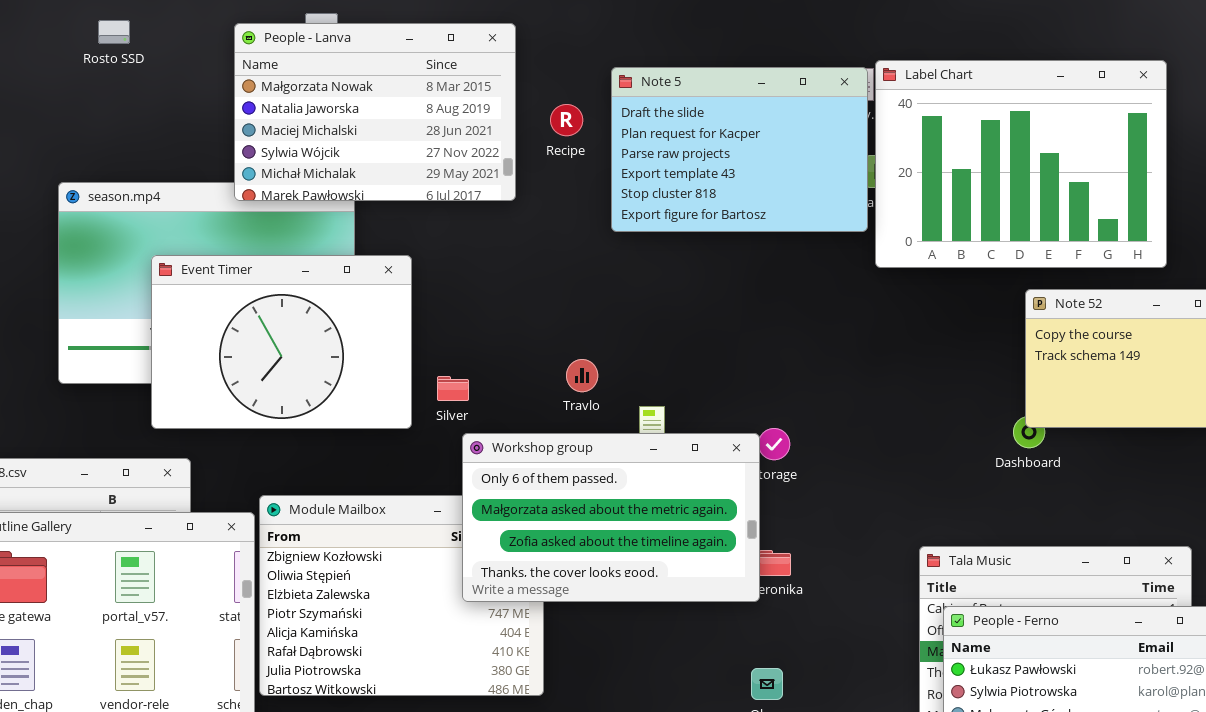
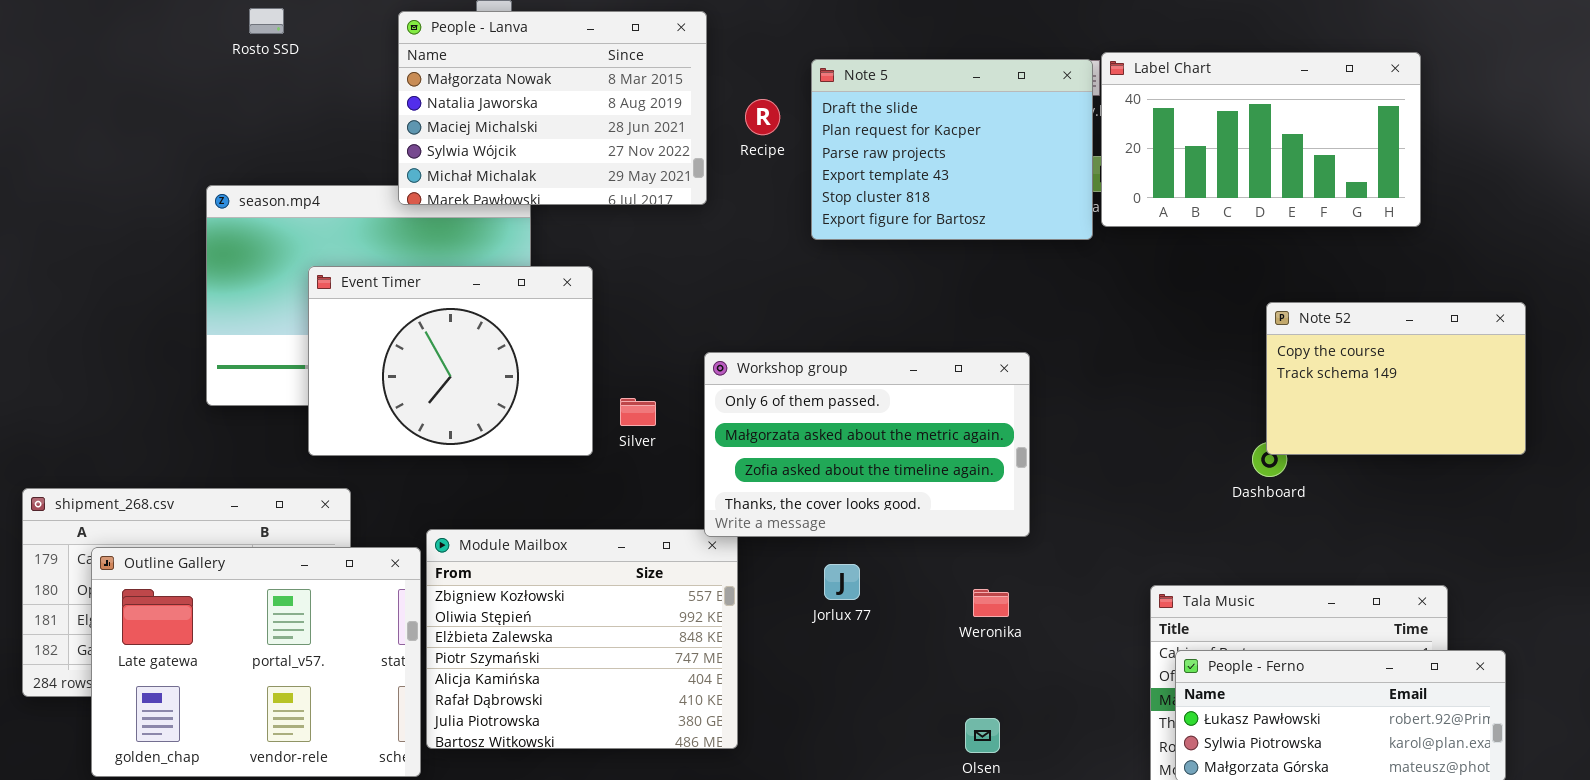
Label Chart: [875,60,1167,268] -> [1101,52,1421,227], resized
Workshop group: [462,433,760,602] -> [704,352,1030,537], moved

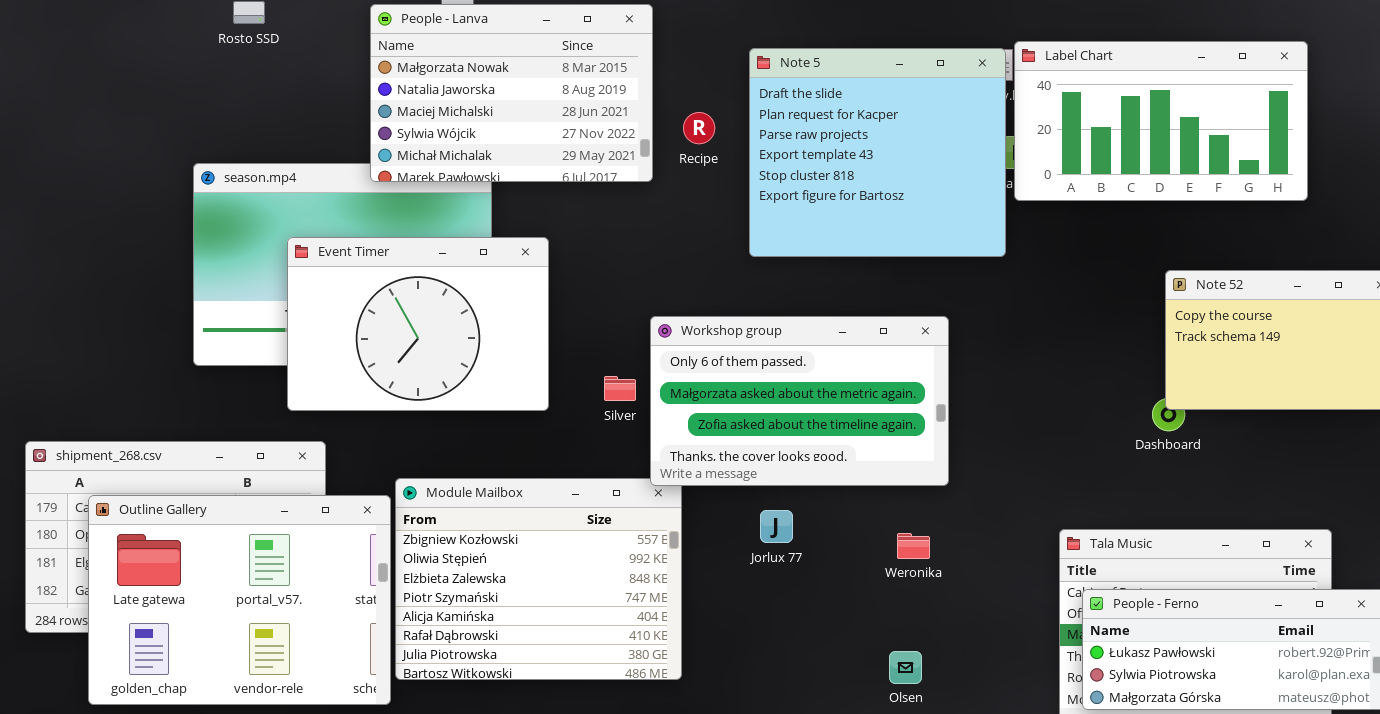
Note 5: [811,59,1093,240] -> [749,48,1006,257], resized
Recipe: [745,99,780,135] -> [683,112,715,144], moved
Silver: [620,398,656,426] -> [604,376,636,401], moved

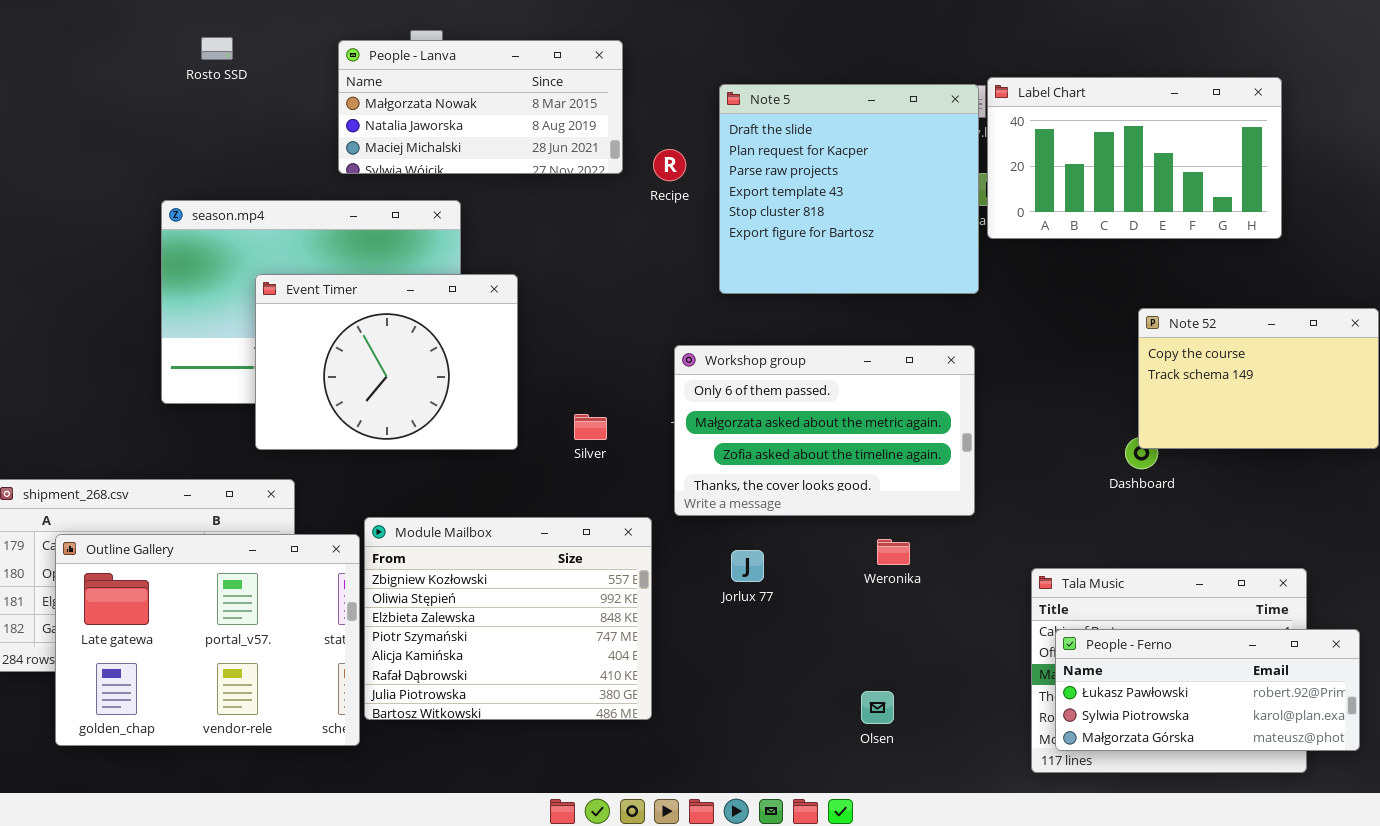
People - Lanva: [370,4,653,182] -> [338,40,623,174], resized
Workshop group: [650,316,949,486] -> [674,345,975,516], moved
Weronika: [897,533,930,559] -> [877,539,910,565], moved

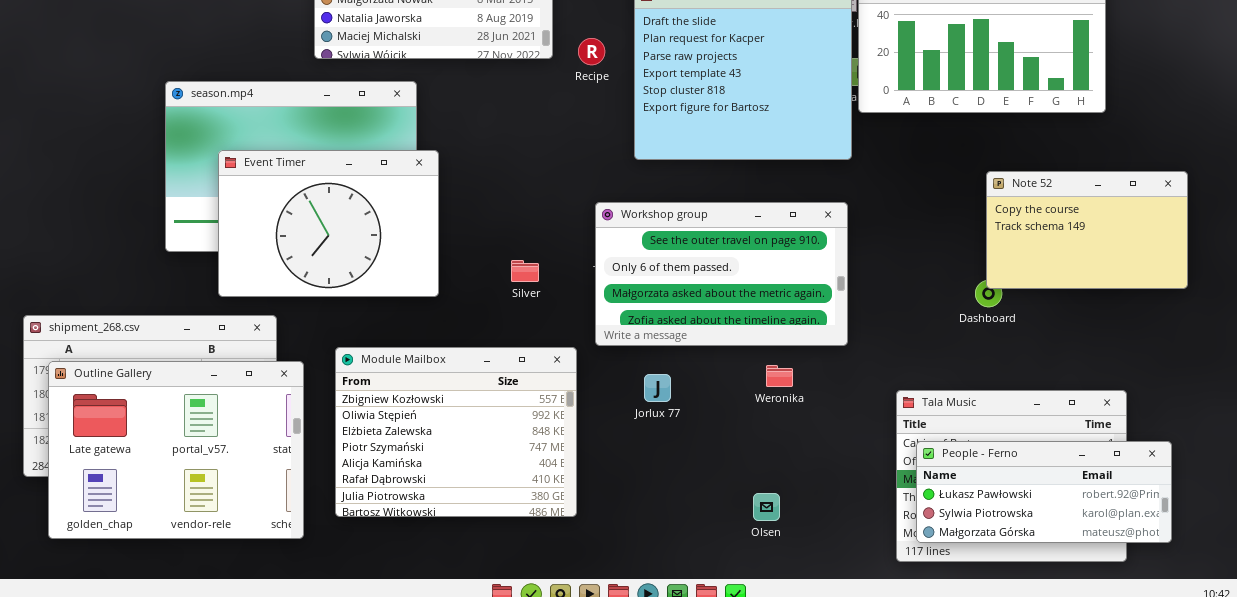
Event Timer: [255,274,518,450] -> [218,150,439,297], moved
Workshop group: [674,345,975,516] -> [595,202,848,346], scrolled up 1 row
Outline Gallery: [55,534,360,746] -> [48,361,304,539], moved

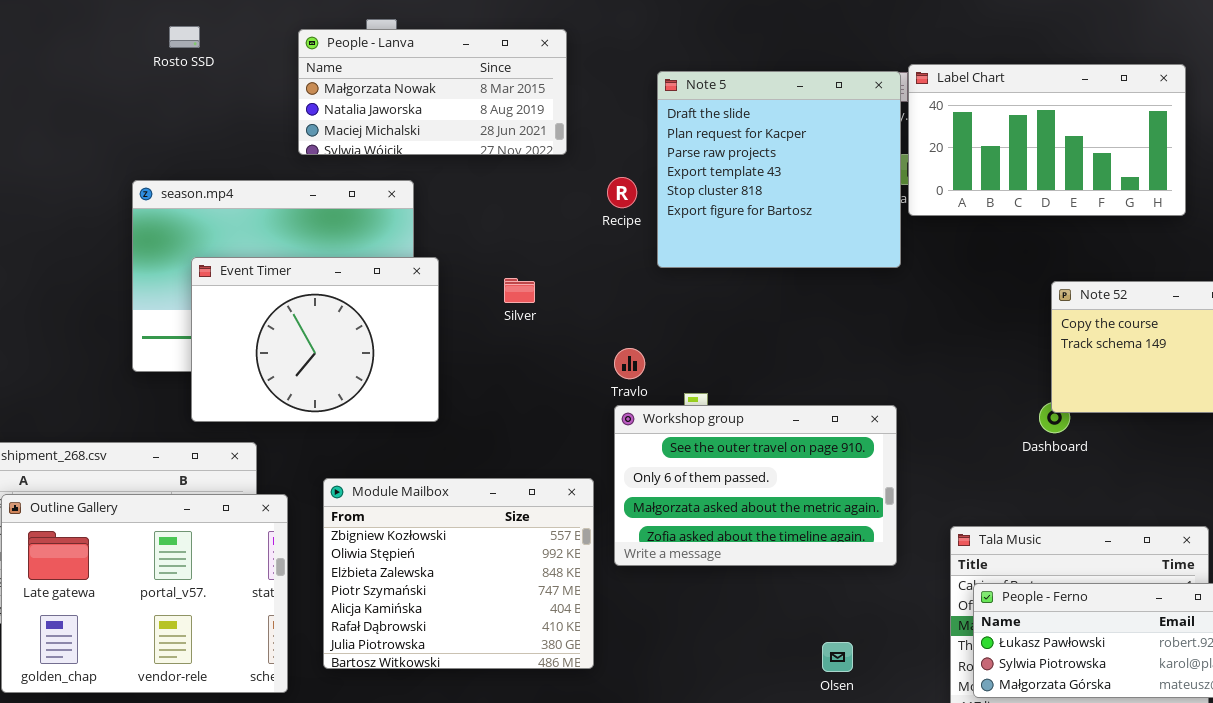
Recipe: [578,38,605,65] -> [607,177,637,208], moved
Workshop group: [595,202,848,346] -> [614,405,897,566], moved
Silver: [511,260,539,282] -> [504,278,535,303], moved
Olsen: [753,493,780,521] -> [822,642,853,672], moved

